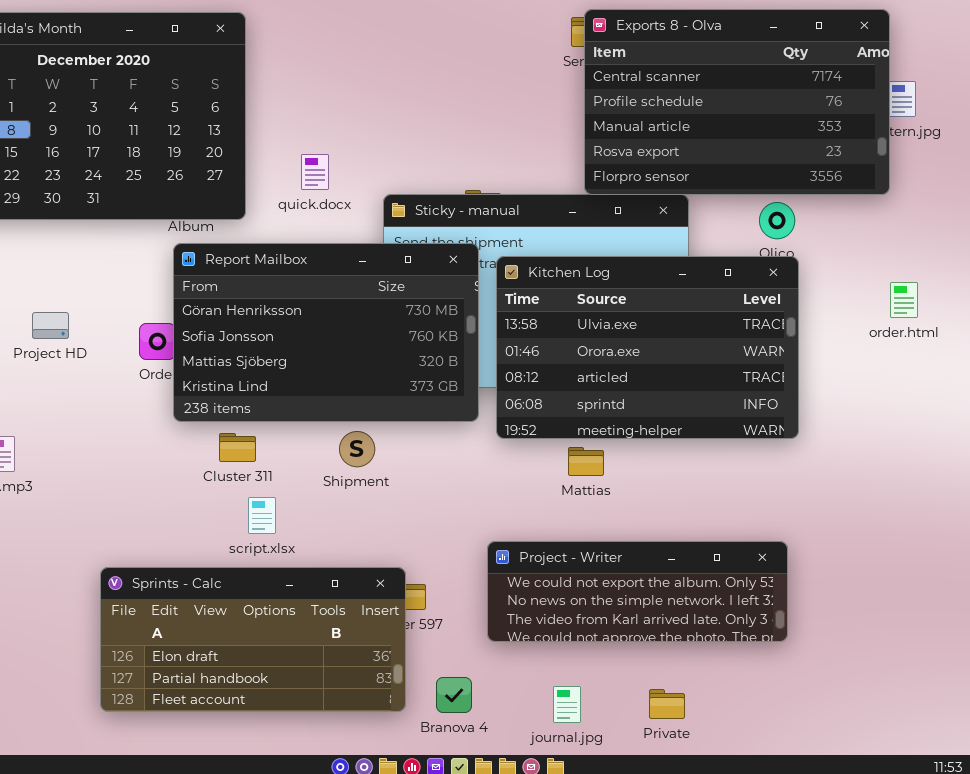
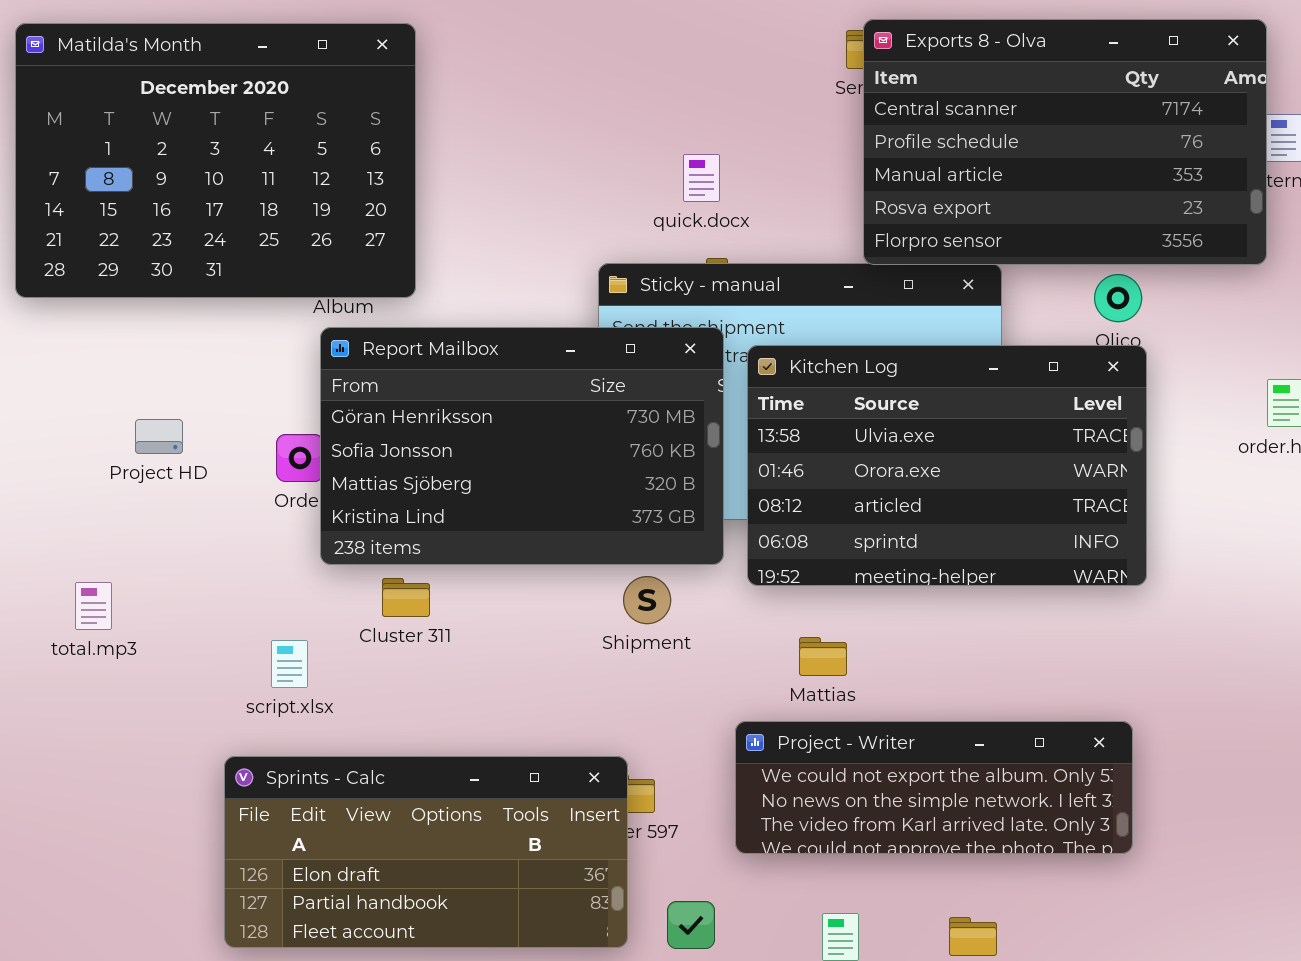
quick.docx: [301,154,329,190] -> [683,154,720,202], moved
Shipment: [339,431,375,467] -> [623,576,671,624], moved
Mattias: [568,447,604,476] -> [799,637,847,676], moved
script.xlsx: [248,497,276,534] -> [271,640,308,688], moved

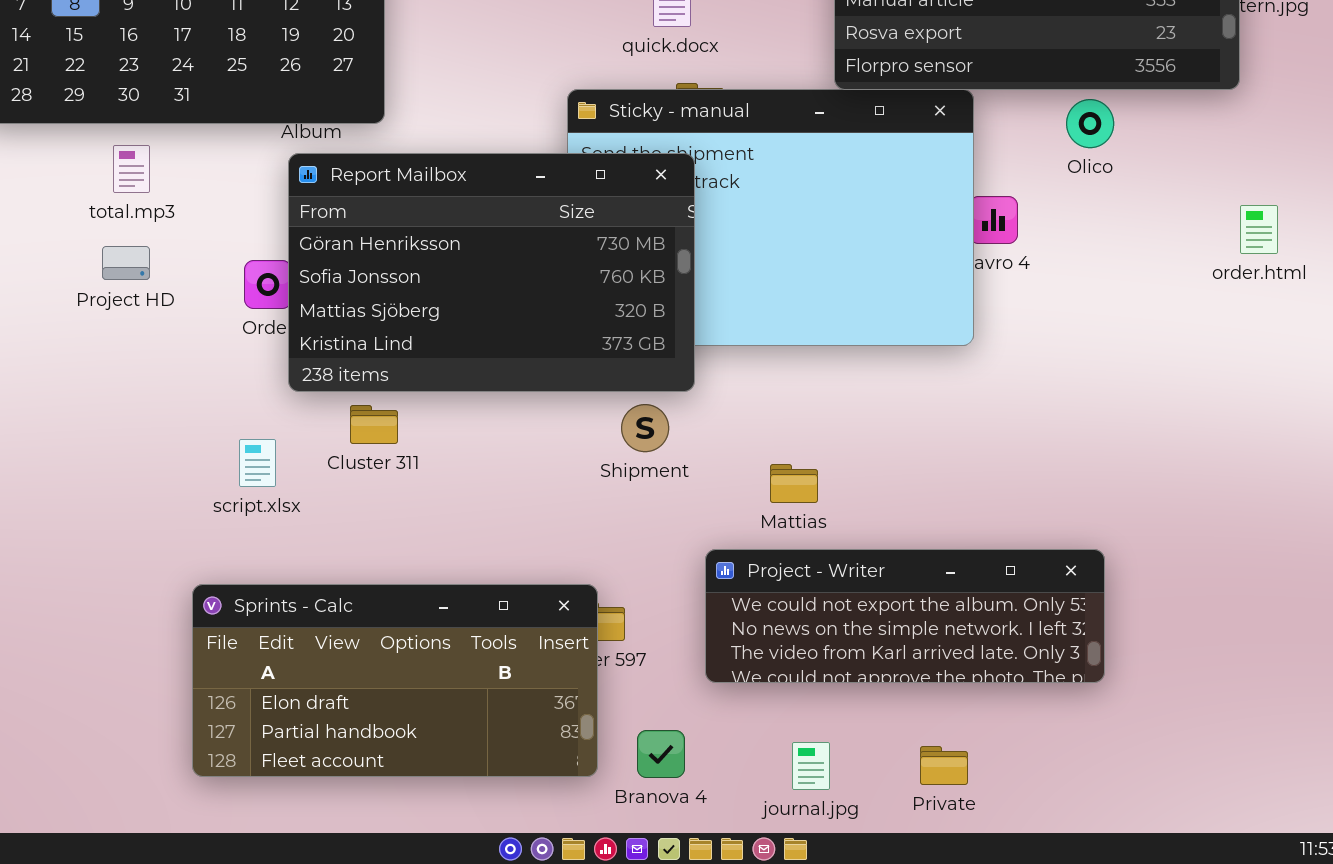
Kitchen Log: [747,345,1147,586] -> none, closed
Shipment: [623,576,671,624] -> [621,404,669,452], moved
total.mp3: [75,582,112,630] -> [113,145,150,193], moved
script.xlsx: [271,640,308,688] -> [239,439,276,487], moved

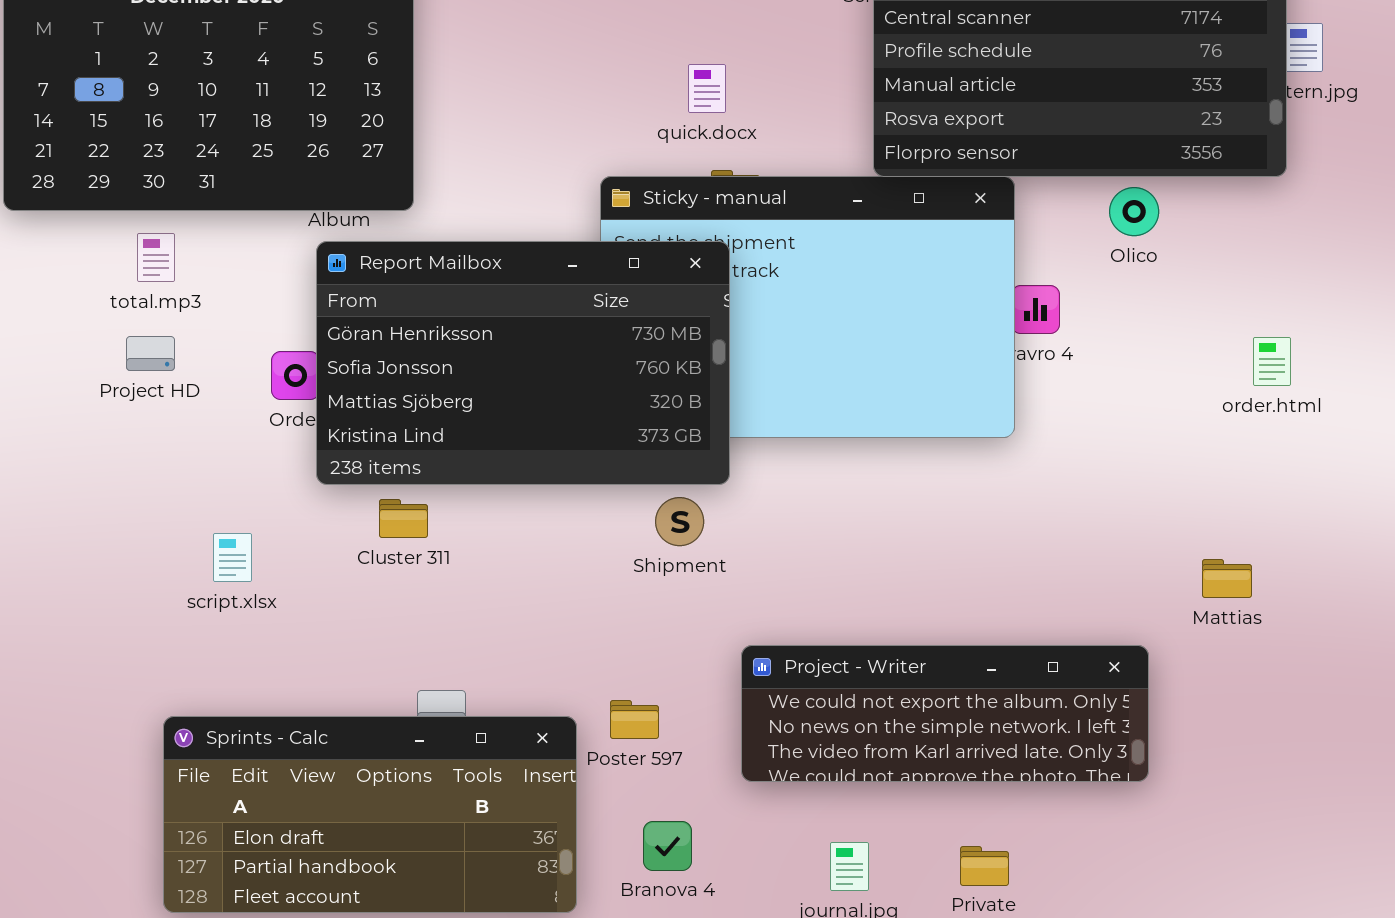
order.html: [1240,205,1278,254] -> [1253,337,1291,386], moved
script.xlsx: [239,439,276,487] -> [213,533,252,582], moved
Mattias: [770,464,818,503] -> [1202,559,1252,598], moved
Sprints - Calc: [192,584,598,777] -> [163,716,577,913], moved
Branova 4: [637,730,685,778] -> [643,821,692,871], moved

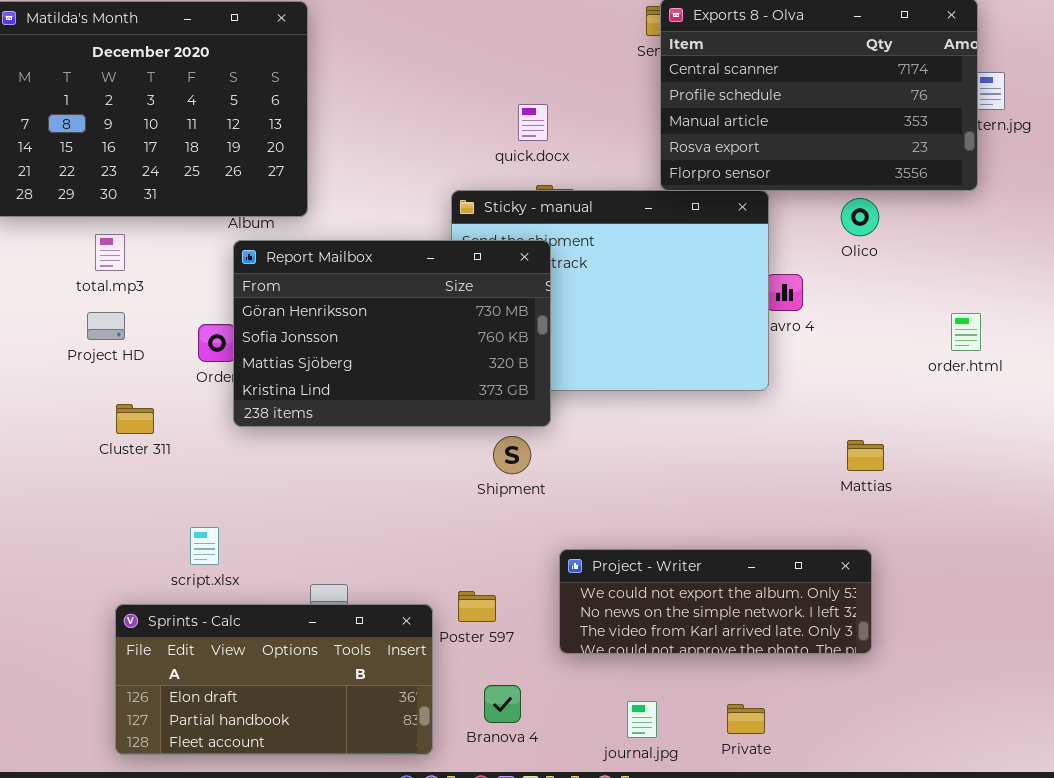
Cluster 311: [379,499,428,538] -> [116,404,154,434], moved
script.xlsx: [213,533,252,582] -> [190,527,219,565], moved
Mattias: [1202,559,1252,598] -> [847,440,884,471], moved

